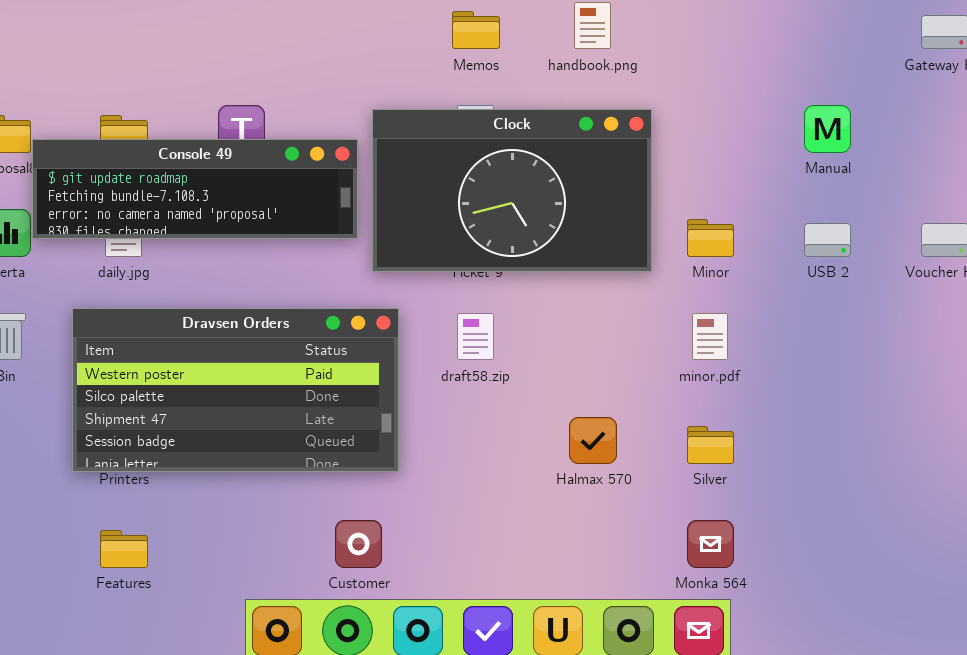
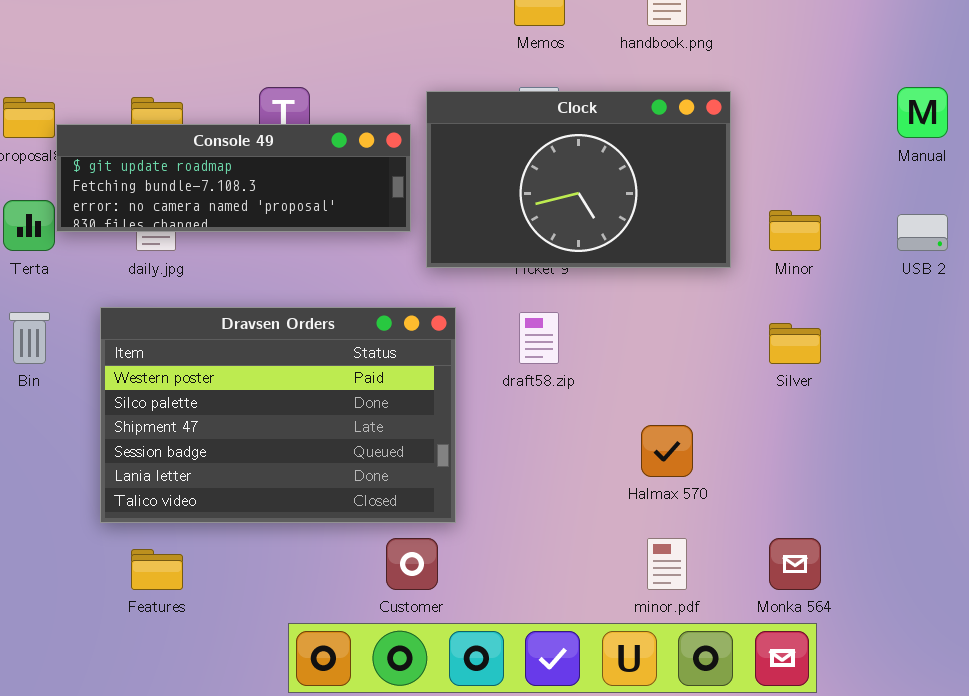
Dravsen Orders: [72,308,399,472] -> [100,307,456,523], resized
minor.pdf: [692,313,728,360] -> [647,538,687,590], moved
Silver: [687,426,734,464] -> [769,323,821,364], moved

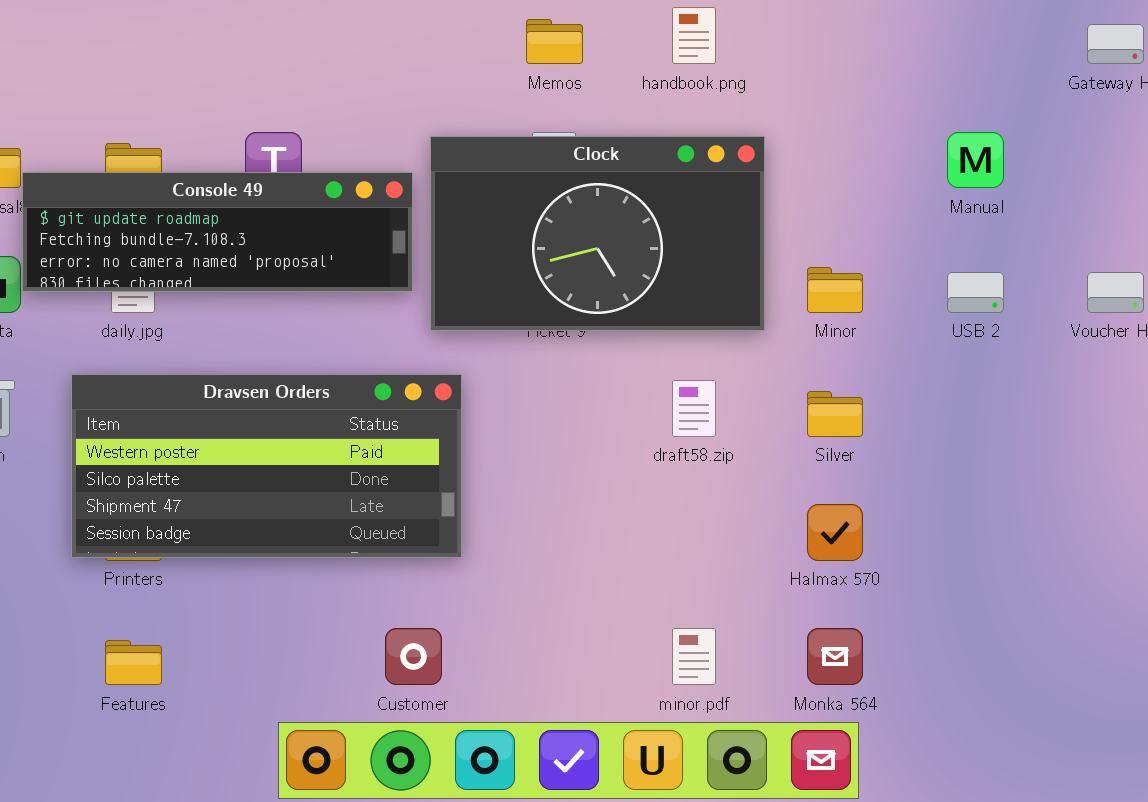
Dravsen Orders: [100,307,456,523] -> [71,374,462,558], resized
draft58.zip: [519,312,559,364] -> [672,380,716,437], moved
Halmax 570: [641,425,693,477] -> [807,504,863,561], moved

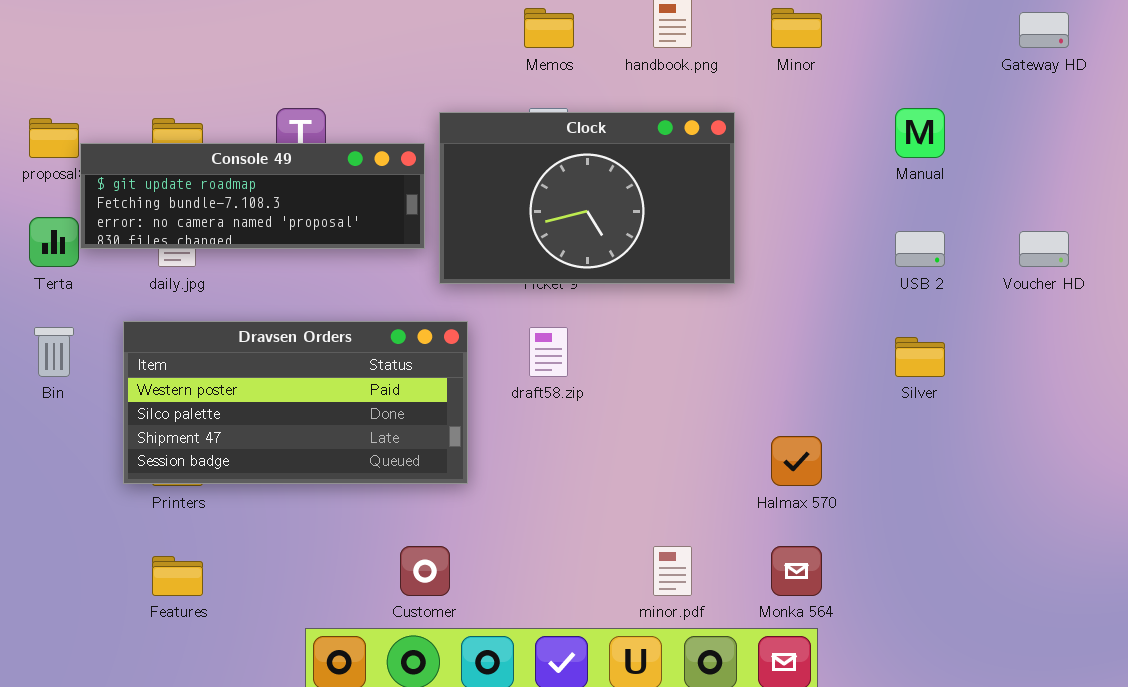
Minor: [807,267,863,313] -> [771,8,822,48], moved
draft58.zip: [672,380,716,437] -> [529,327,568,377], moved
Silver: [807,391,863,437] -> [895,337,945,377], moved

